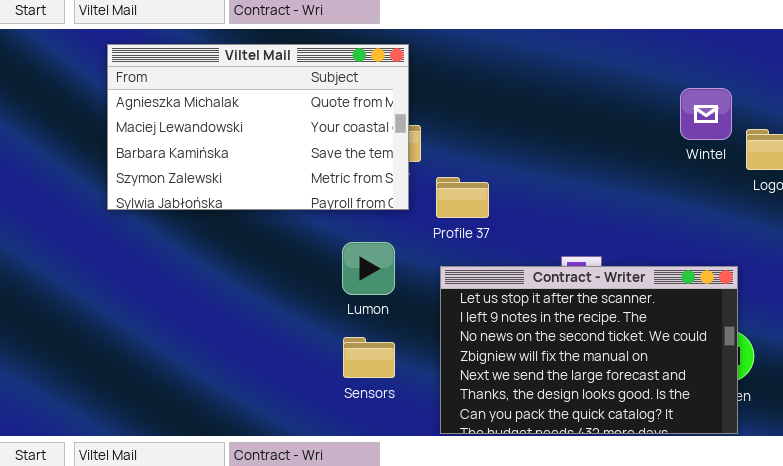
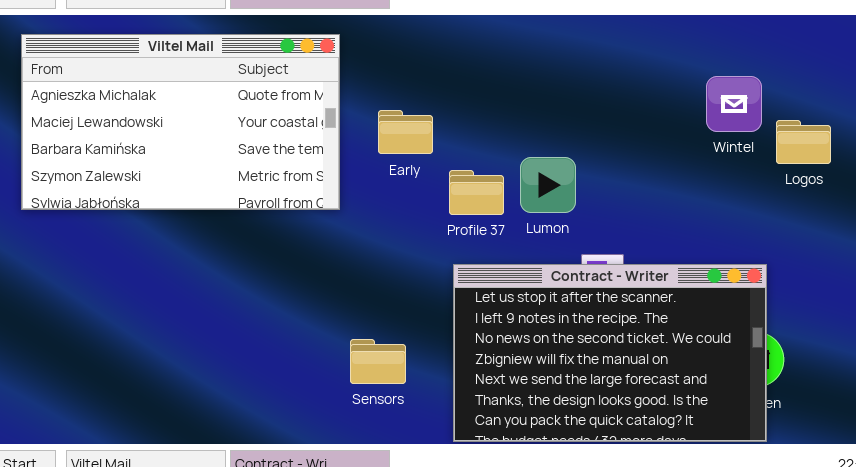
Viltel Mail: [107,44,409,210] -> [21,34,340,210], moved
Lumon: [342,242,395,295] -> [520,157,576,213], moved

